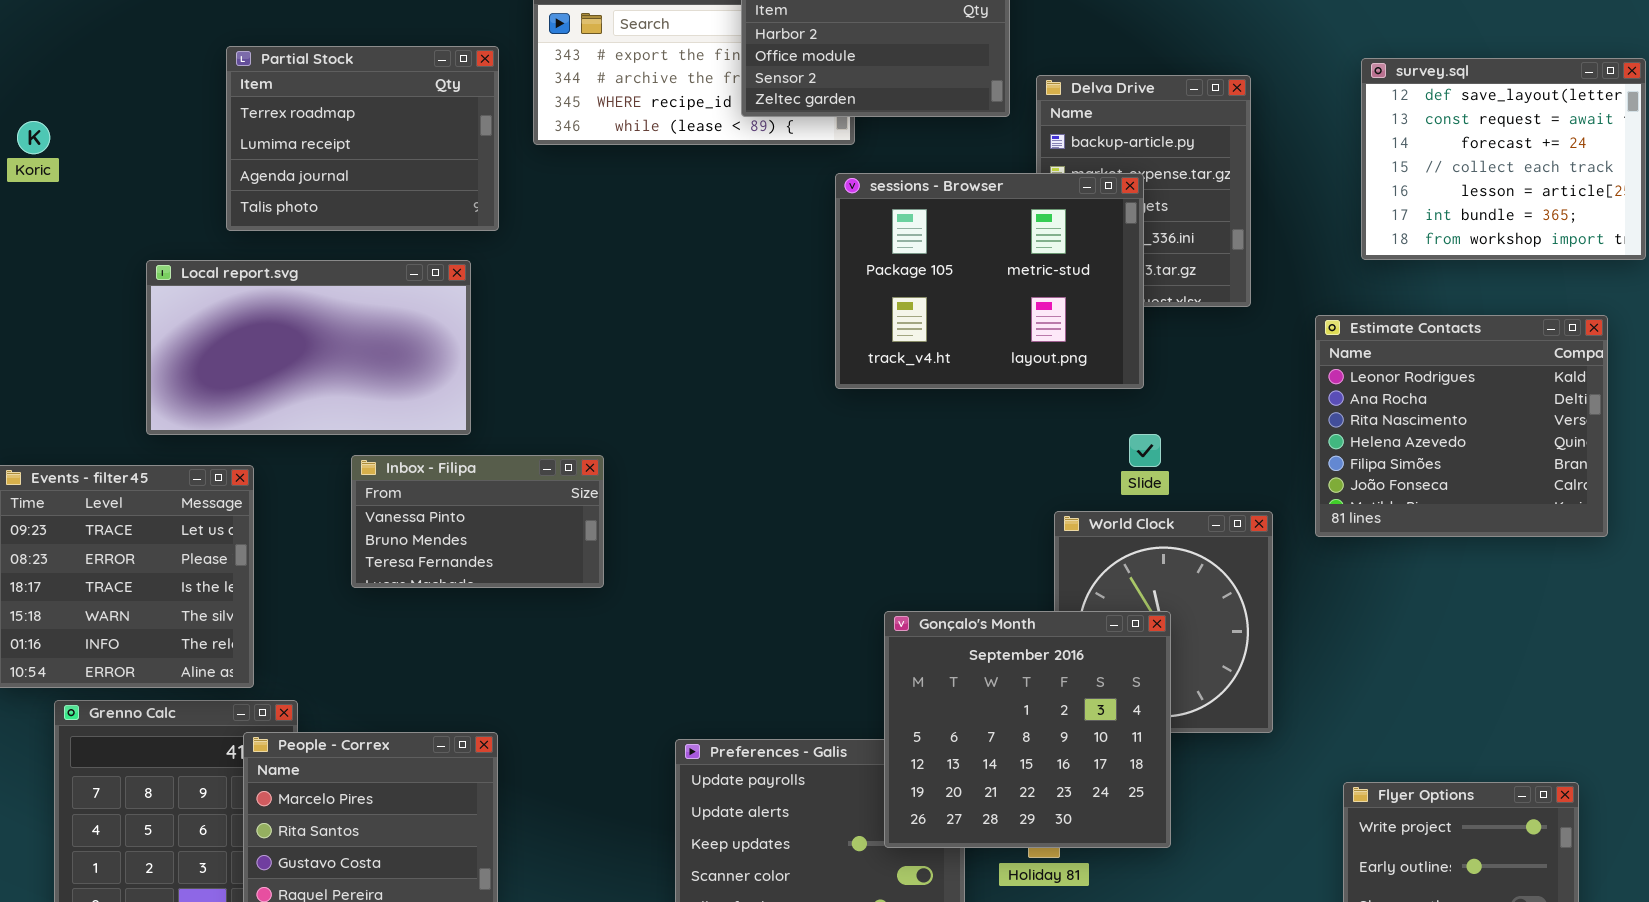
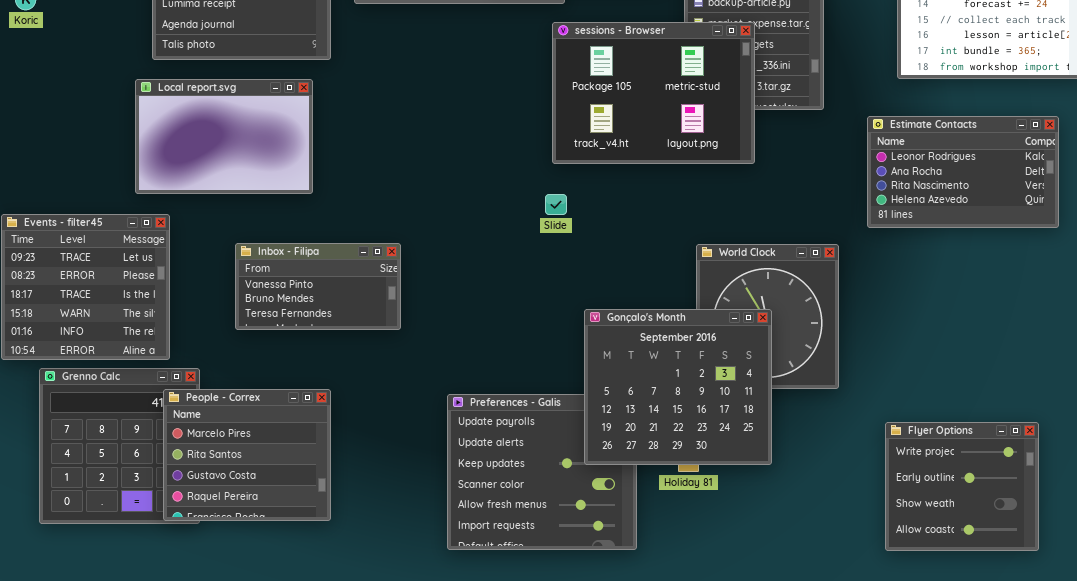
Local report.svg: [146,260,471,435] -> [135,79,313,194], resized
Estimate Contacts: [1315,315,1608,537] -> [867,116,1059,228], resized
Slide: [1129,434,1161,467] -> [545,194,567,215], moved
Inbox - Filipa: [351,455,604,588] -> [235,243,401,330], moved

